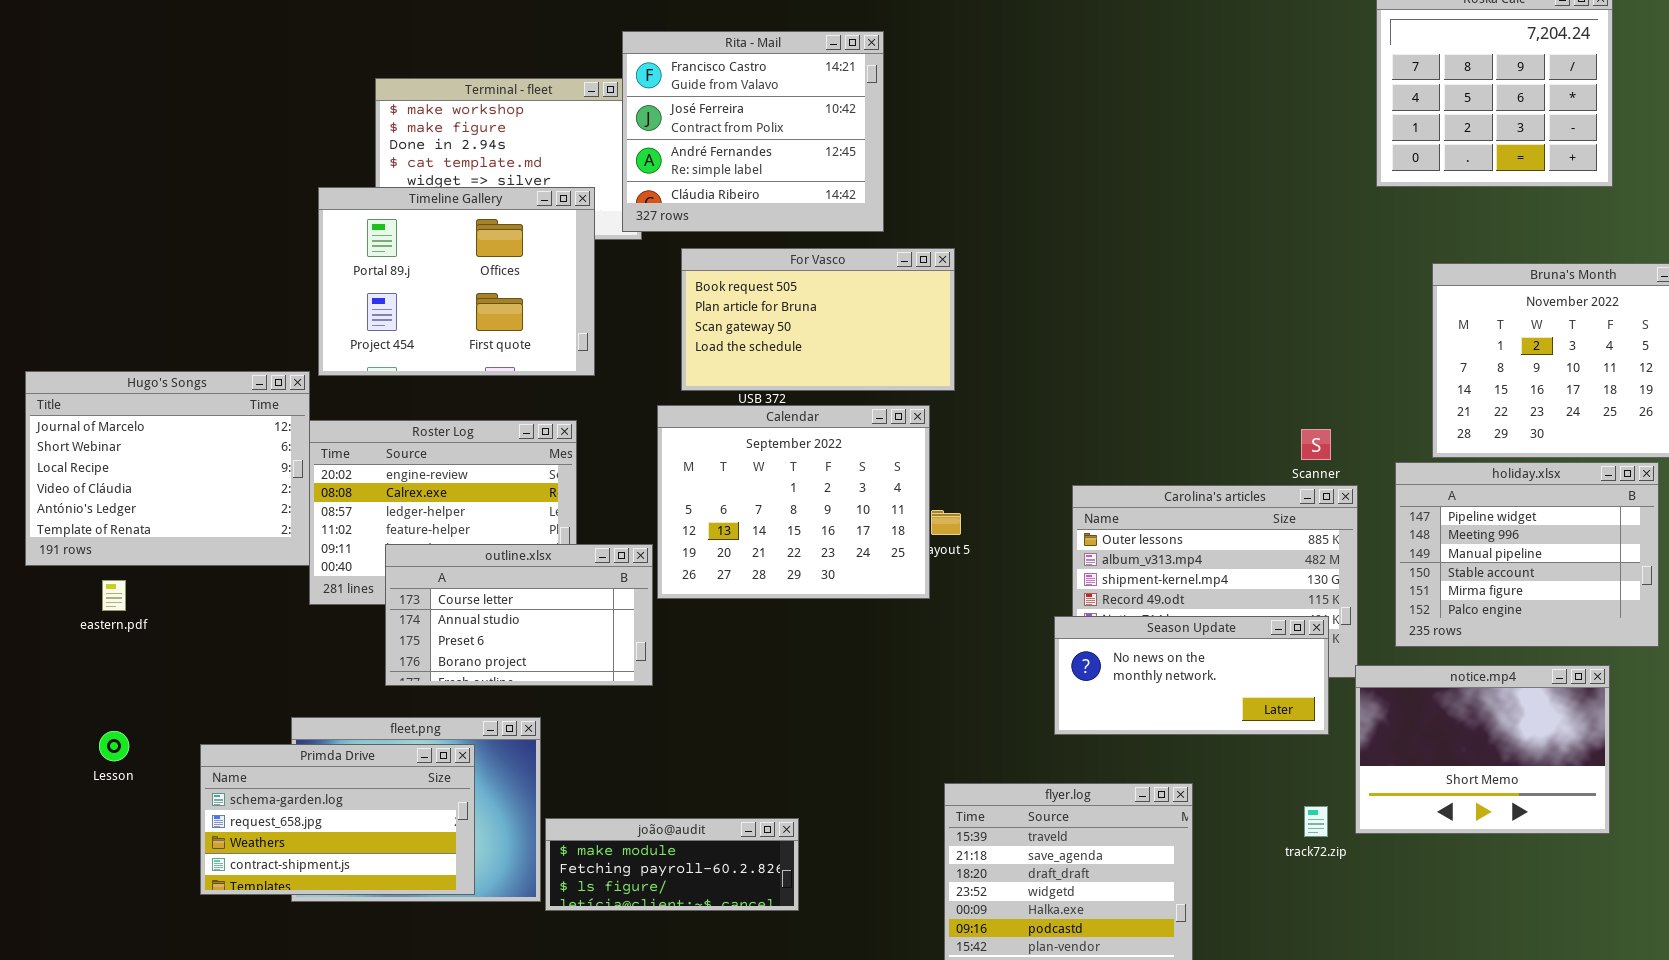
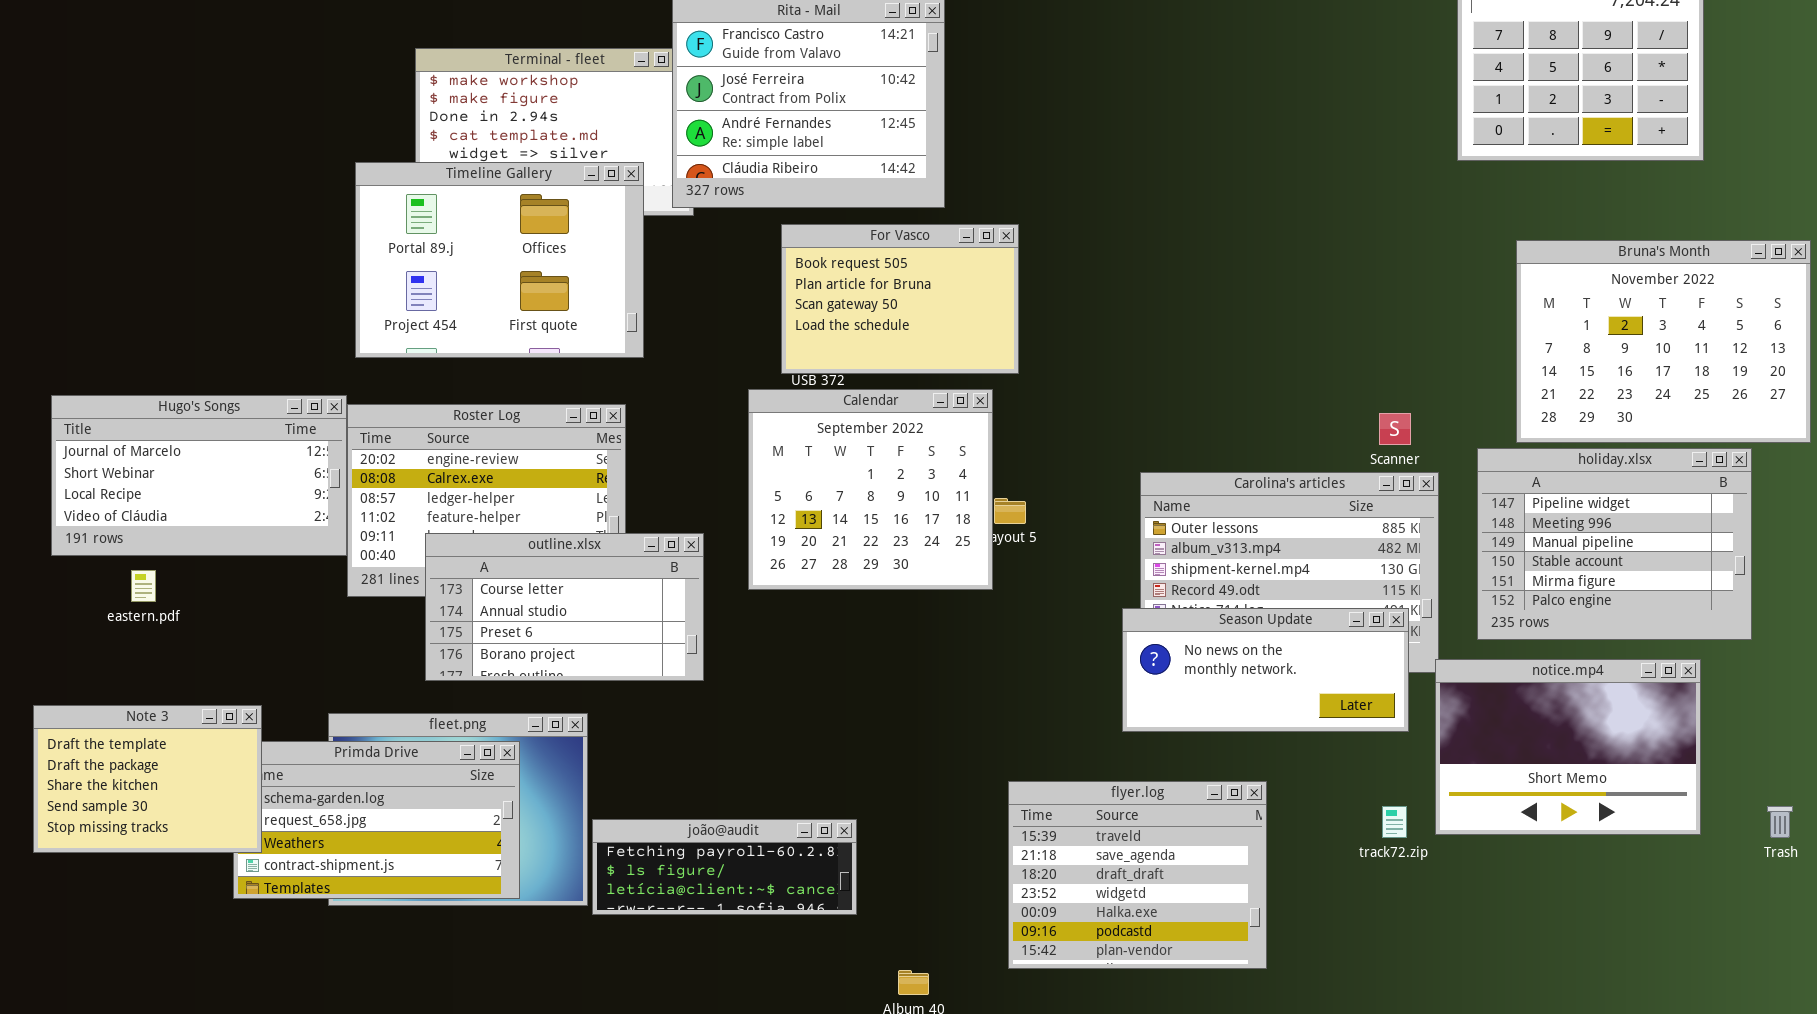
For Vasco: [681,248,955,391] -> [781,224,1019,374], resized
Hugo's Songs: [25,371,310,566] -> [51,395,347,556], resized
Calendar: [657,405,930,599] -> [748,389,993,590], resized
Note 3: none -> [33,705,262,853], opened
joão@audit: [545,818,799,911] -> [592,819,857,915], scrolled down 1 row

